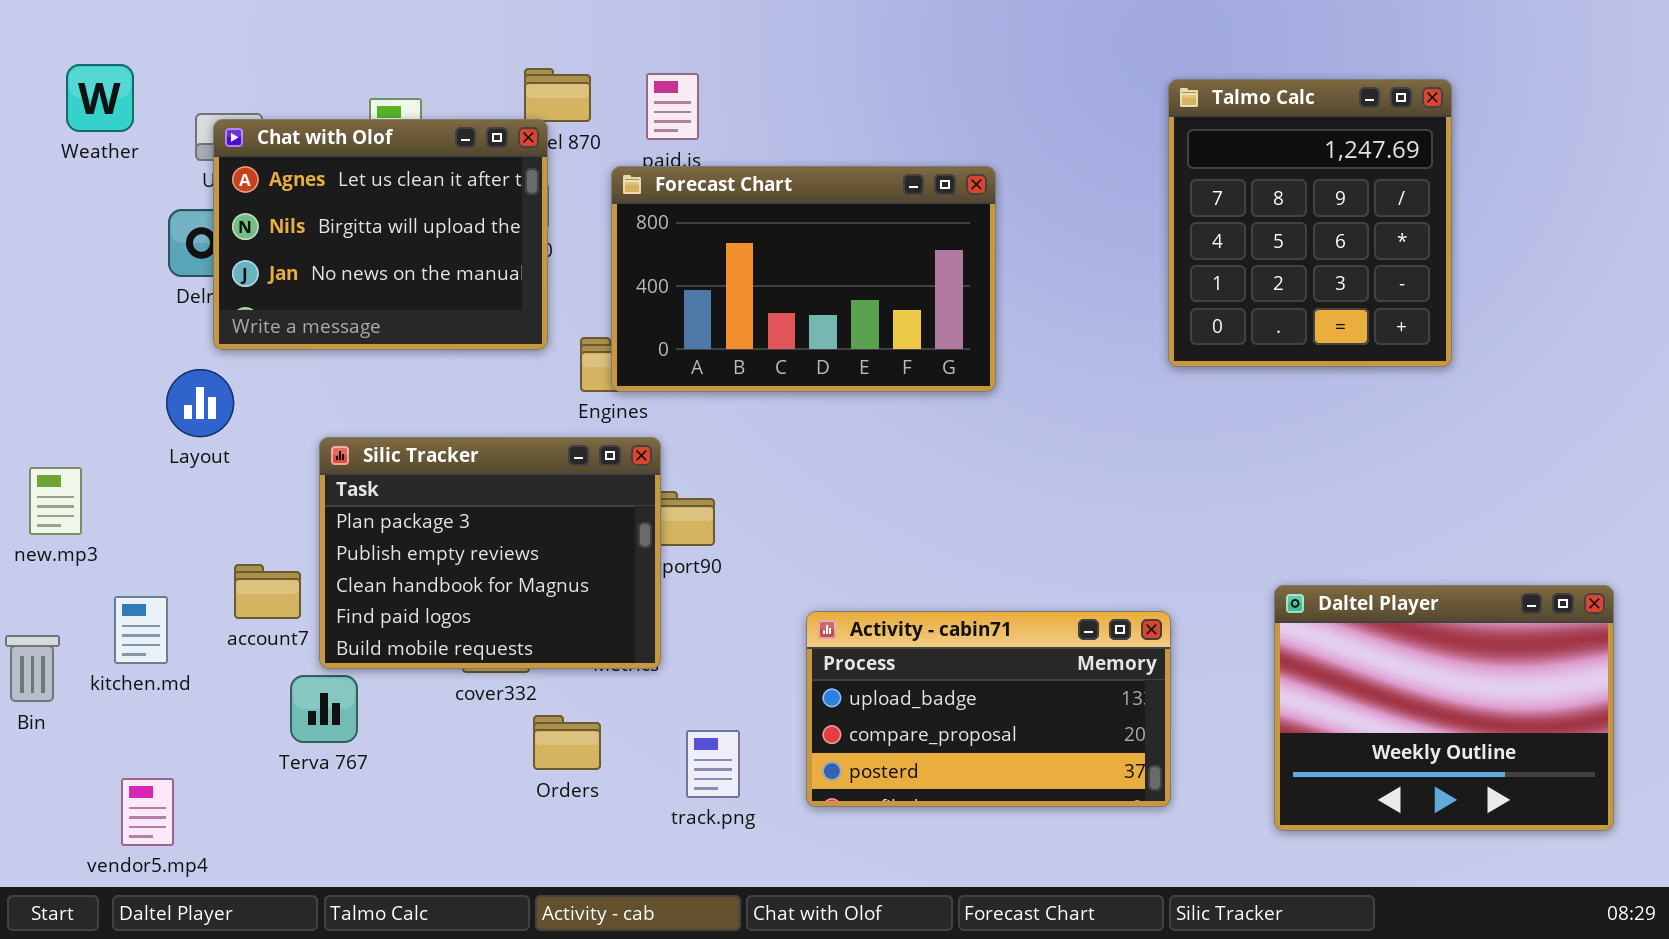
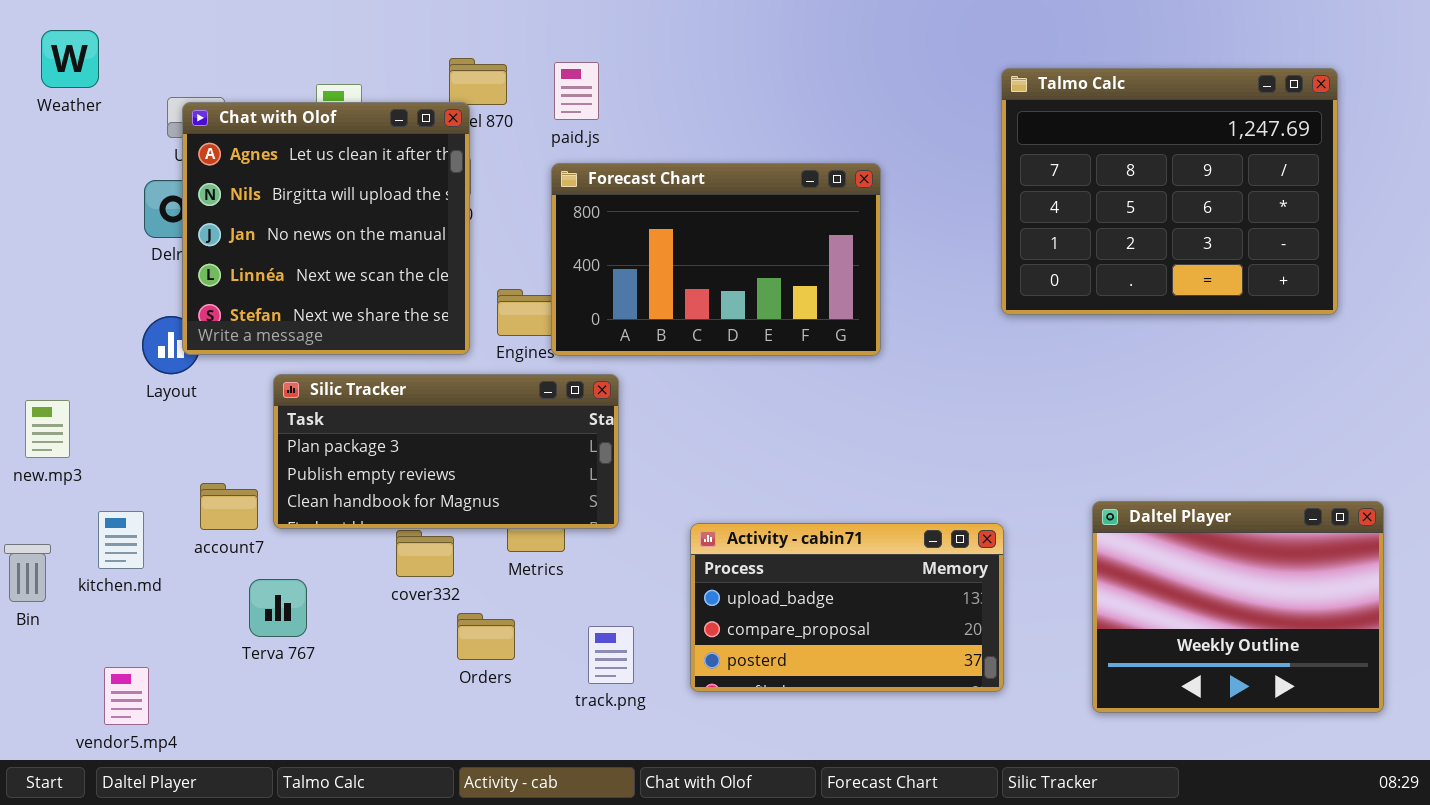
Weather: [66,64,134,132] -> [41,30,99,88], moved
Talmo Calc: [1168,79,1452,367] -> [1001,68,1338,315], resized
Chat with Olof: [213,119,548,350] -> [182,102,470,355], resized
Forecast Chart: [611,166,996,392] -> [551,163,881,356], moved
Silic Tracker: [319,437,661,669] -> [273,374,619,529], resized

